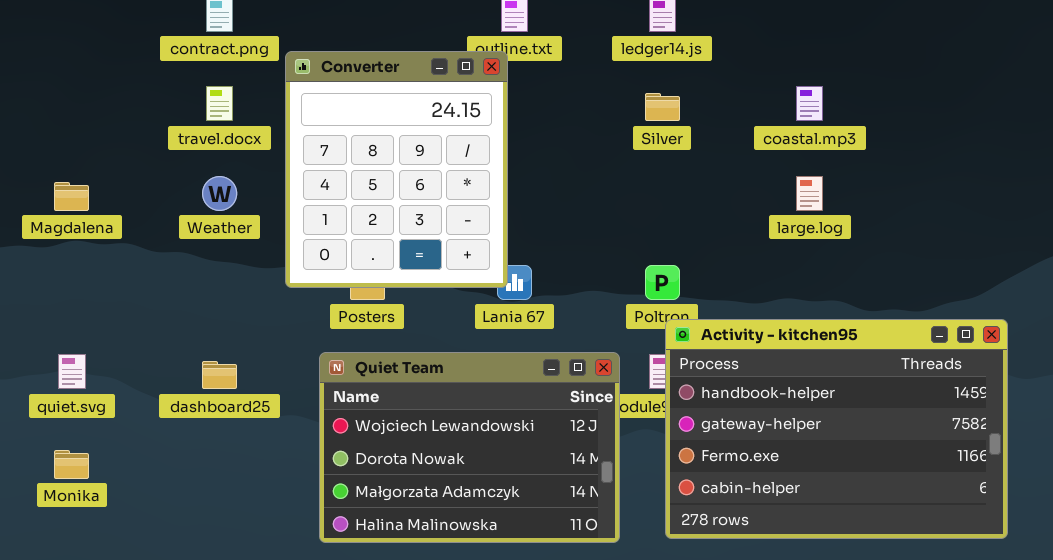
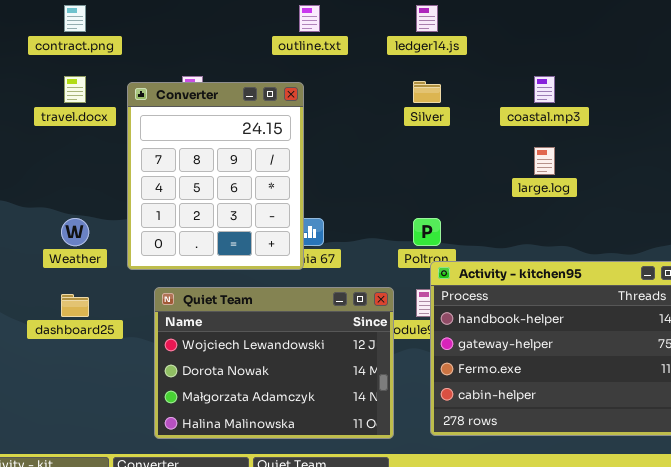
Converter: [285,51,508,288] -> [127,82,304,270], moved
Weather: [202,176,237,211] -> [61,218,89,246], moved

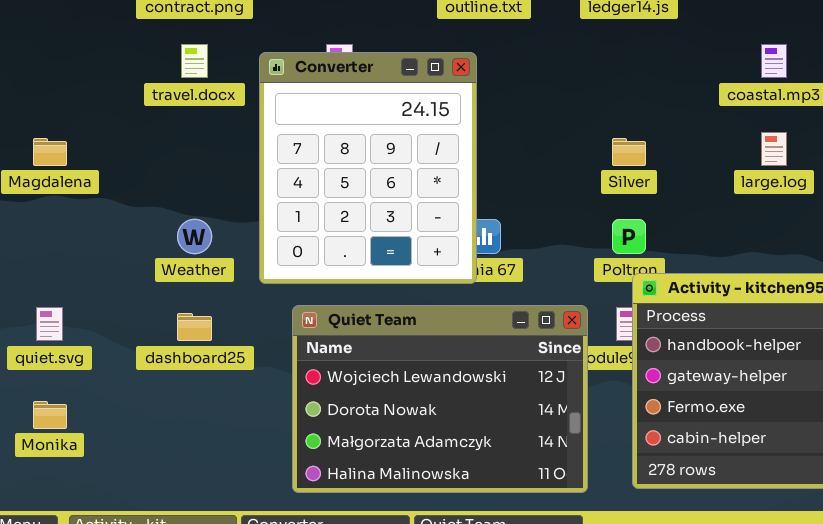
Silver: [413,81,441,103] -> [612,138,646,166], moved

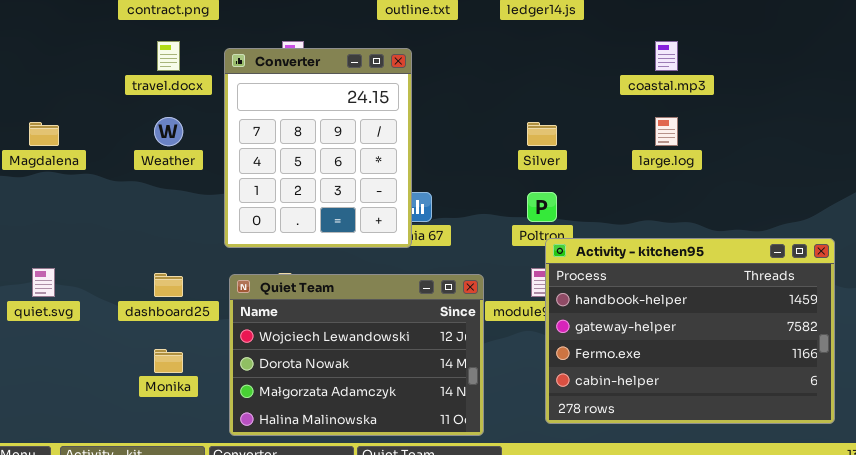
Weather: [177,219,212,254] -> [154,117,183,146], moved
Quiet Team: [292,305,588,493] -> [229,274,484,436], moved
Monika: [33,401,67,429] -> [154,349,183,373], moved

